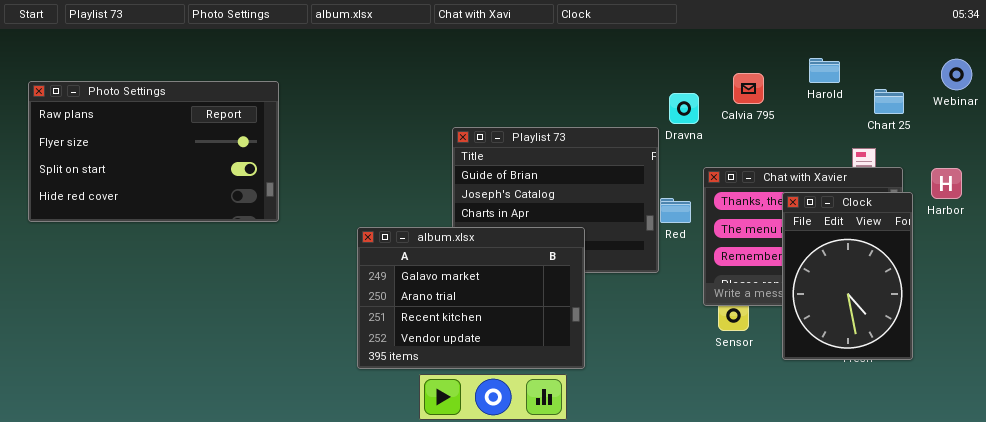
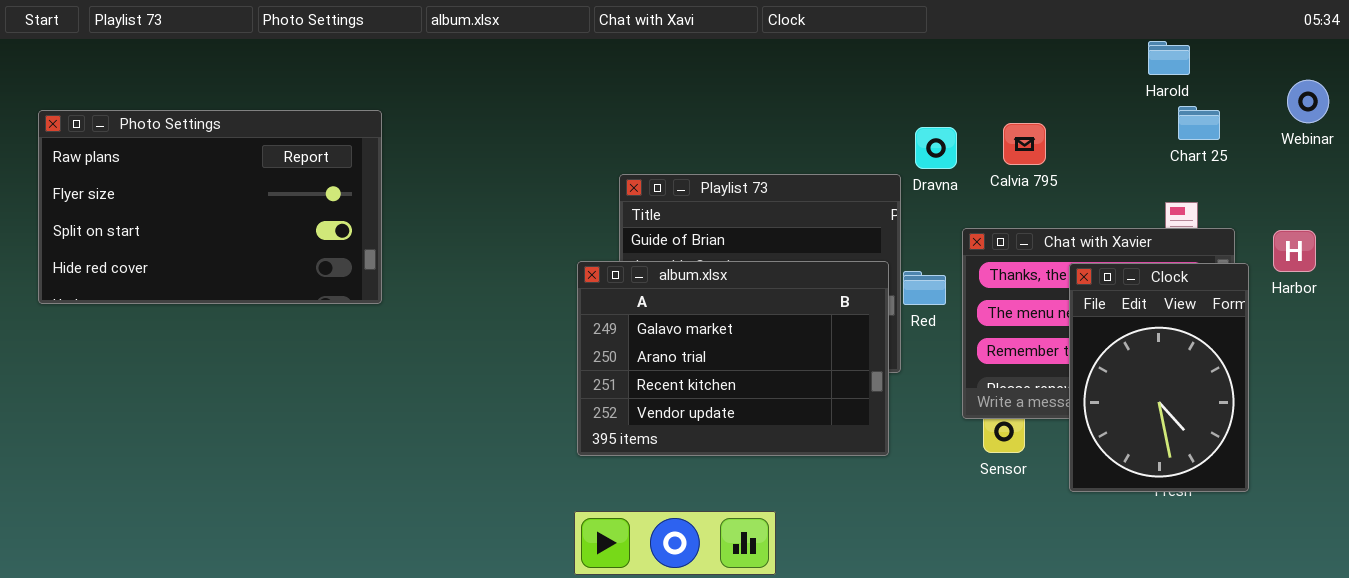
Harold: [809,58,840,83] -> [1148,41,1190,75], moved
Calvia 795: [733,73,764,104] -> [1003,123,1046,165], moved
Chart 25: [874,89,904,114] -> [1178,106,1220,140], moved
album.xlsx: [357,227,585,369] -> [577,261,889,456], moved

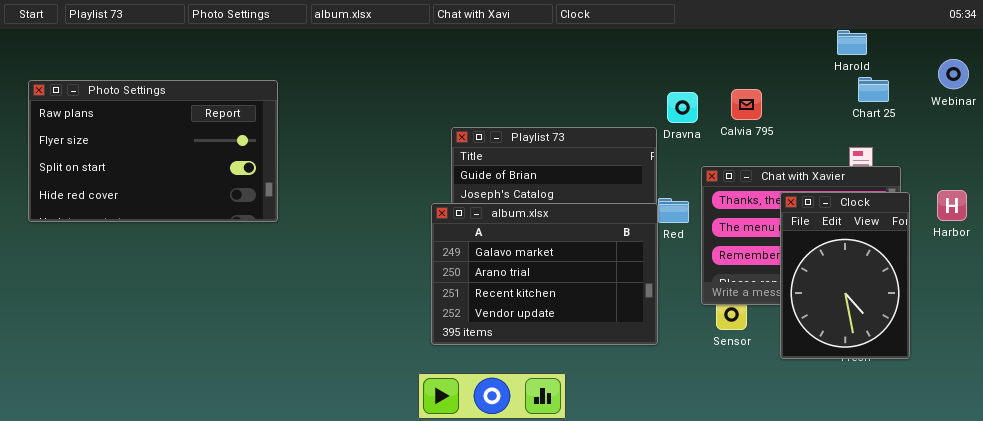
Harbor: [1273,230,1316,272] -> [937,190,967,221], moved
album.xlsx: [577,261,889,456] -> [431,203,658,345], moved

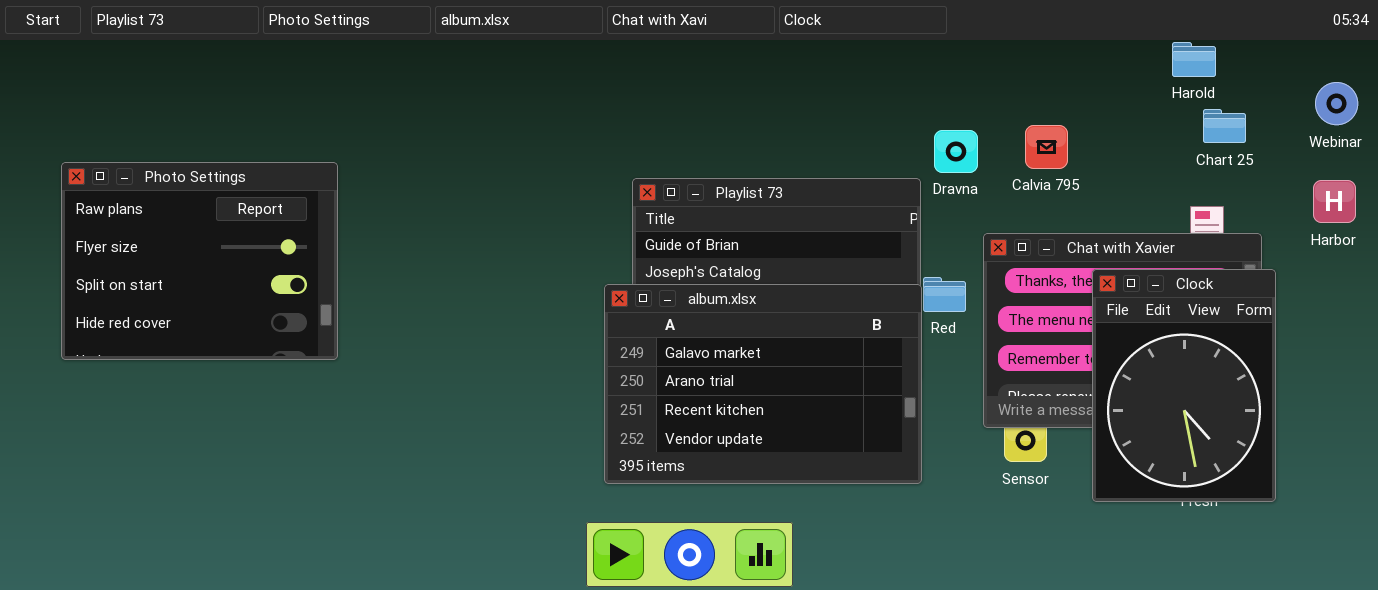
Photo Settings: [28,80,278,222] -> [61,162,338,360], moved, resized
Harbor: [937,190,967,221] -> [1313,180,1356,223], moved

